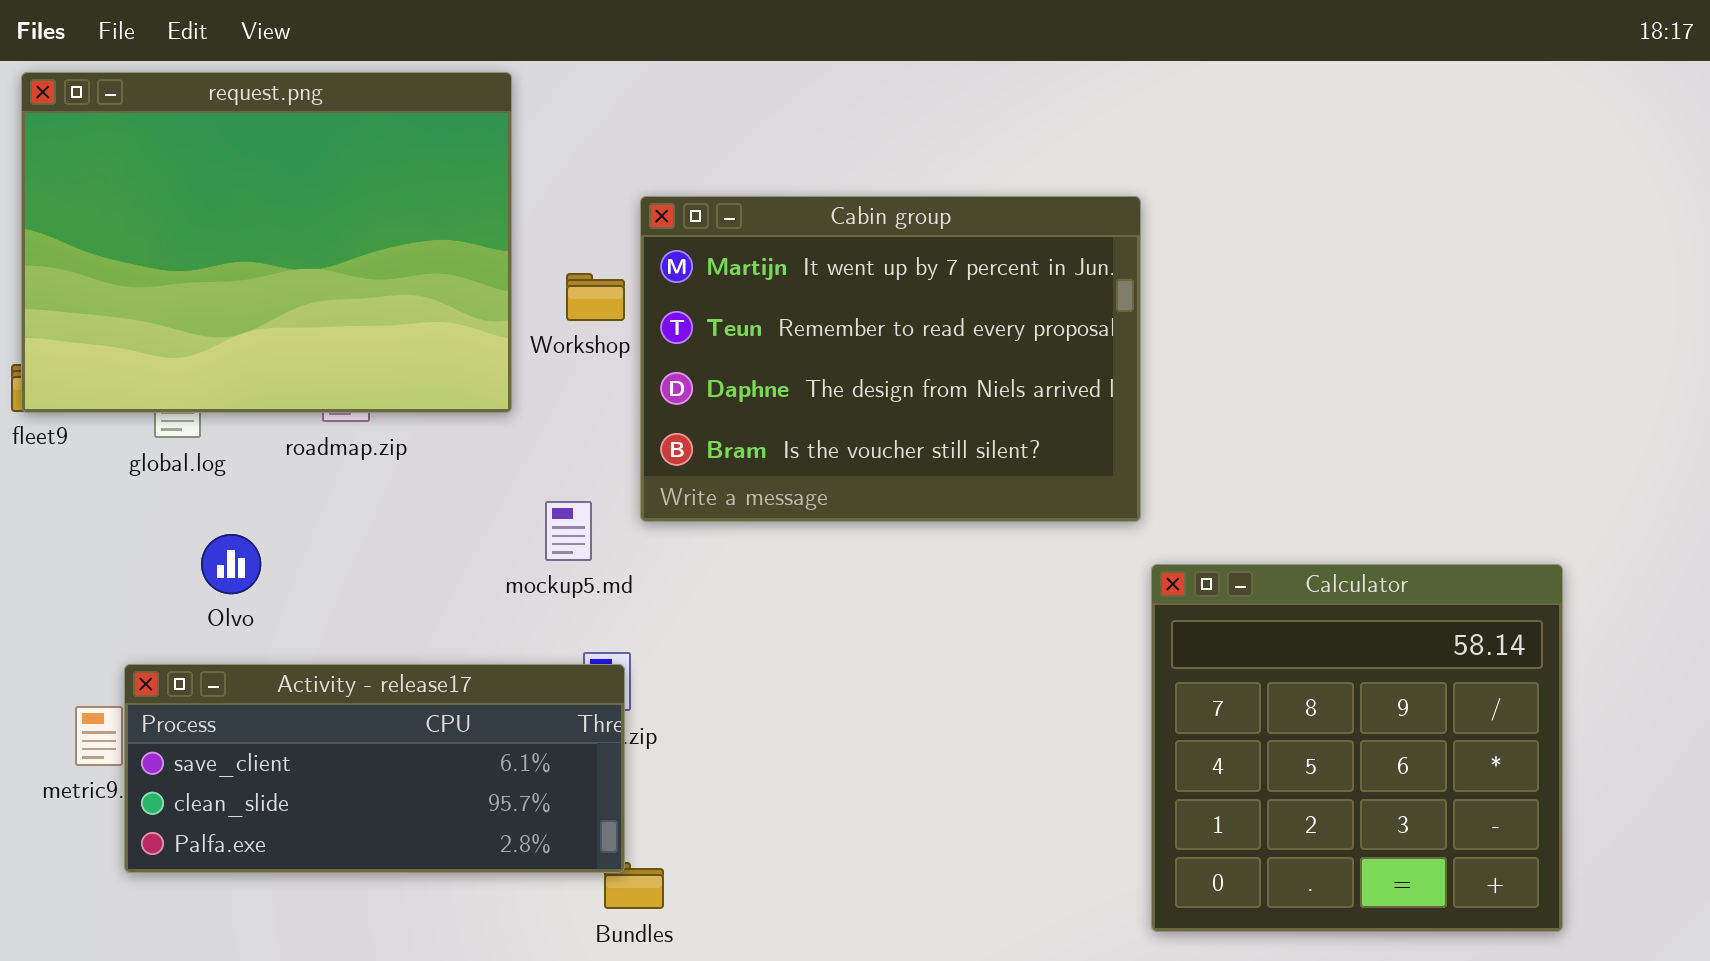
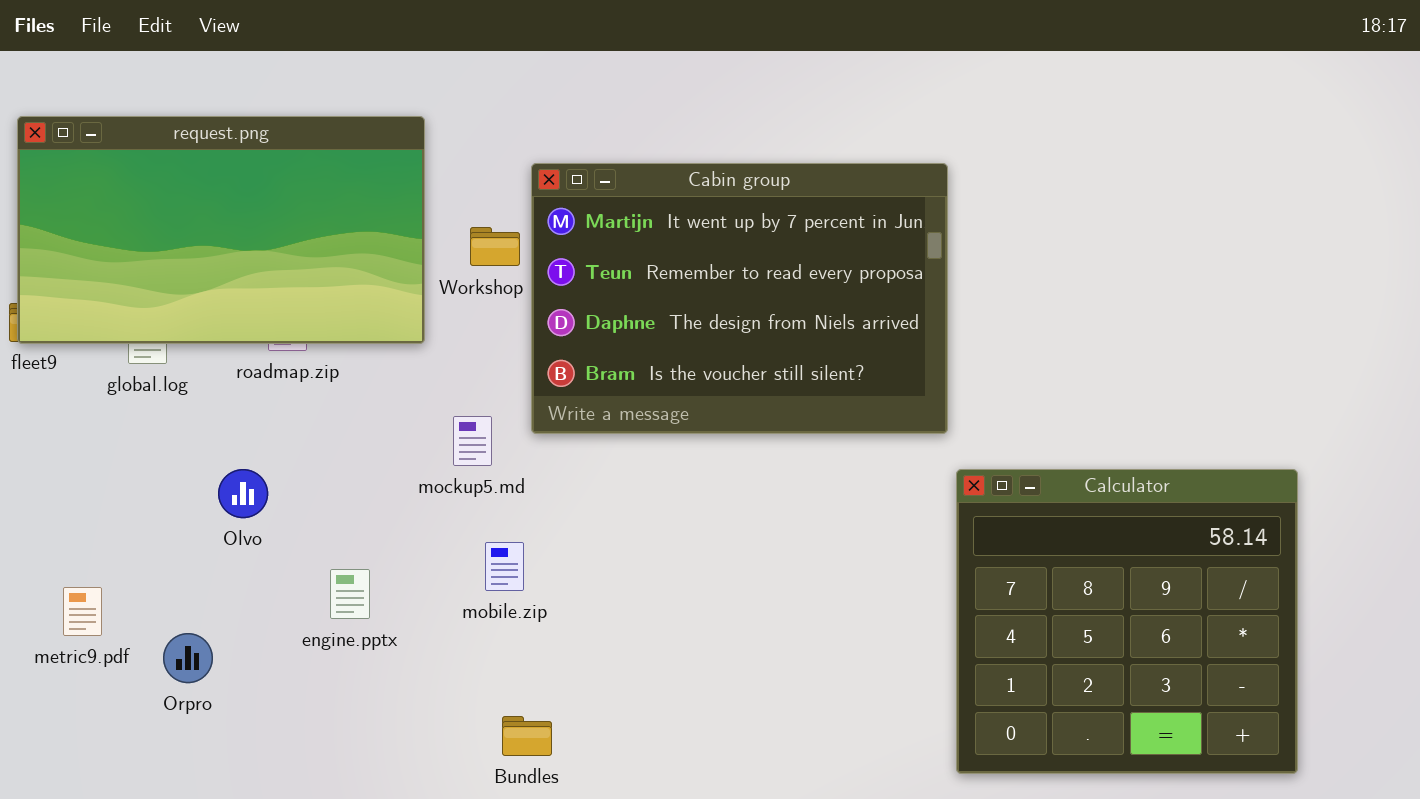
request.png: [21,72,512,413] -> [17,116,425,344], resized
Olvo: [201,534,261,594] -> [218,469,268,518], moved
Activity - release17: [124,664,625,873] -> none, closed

